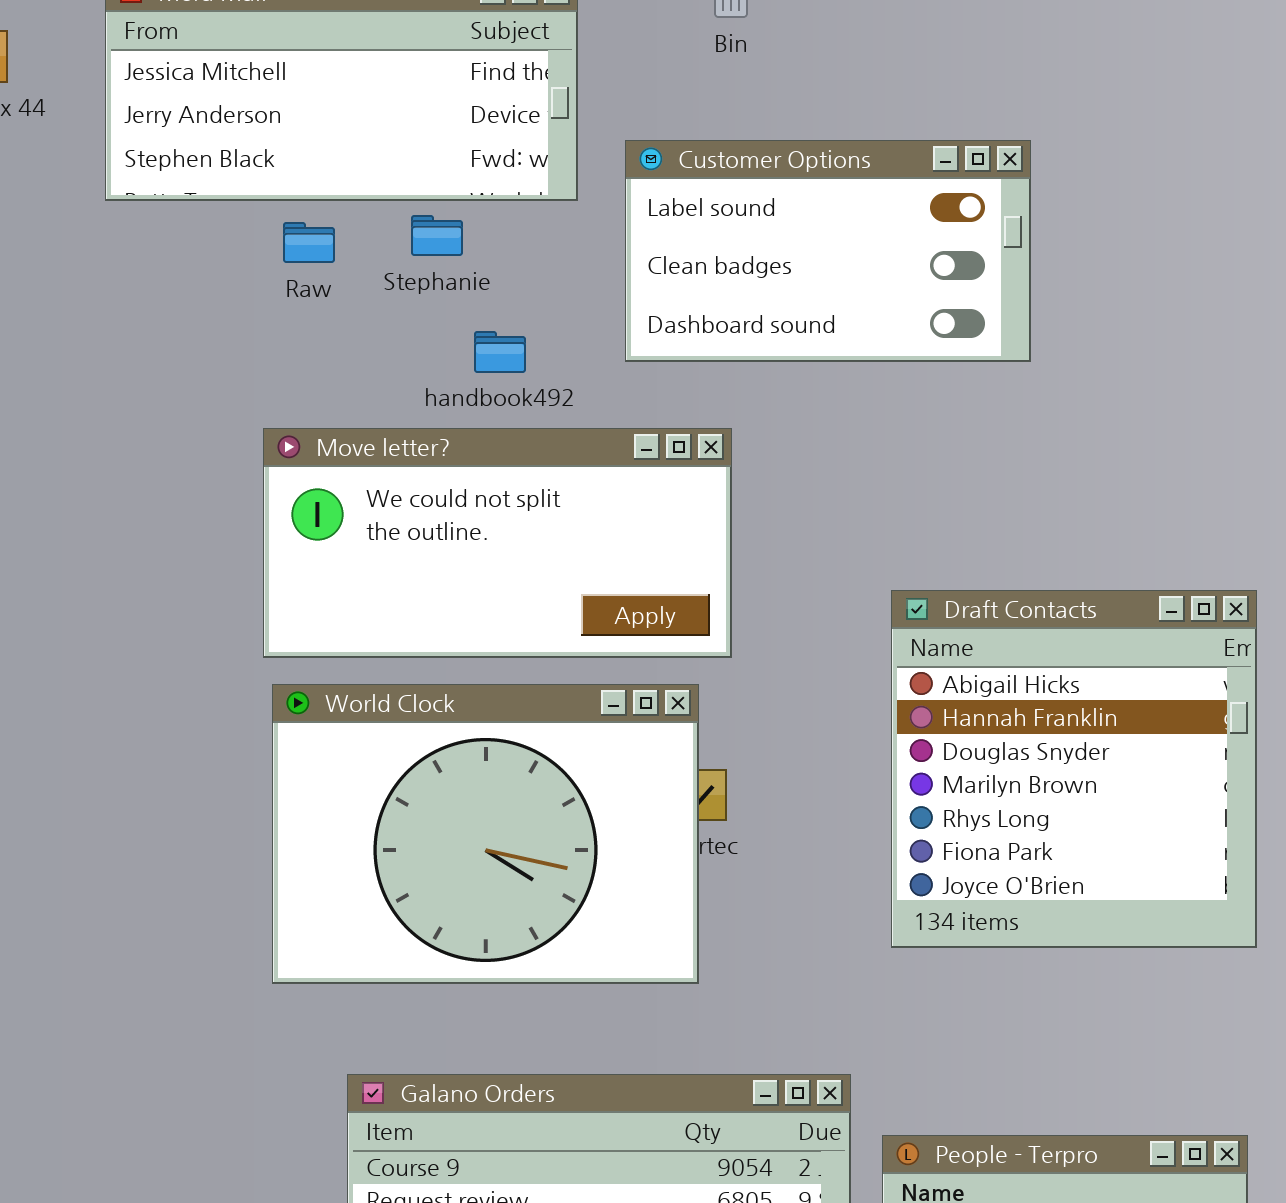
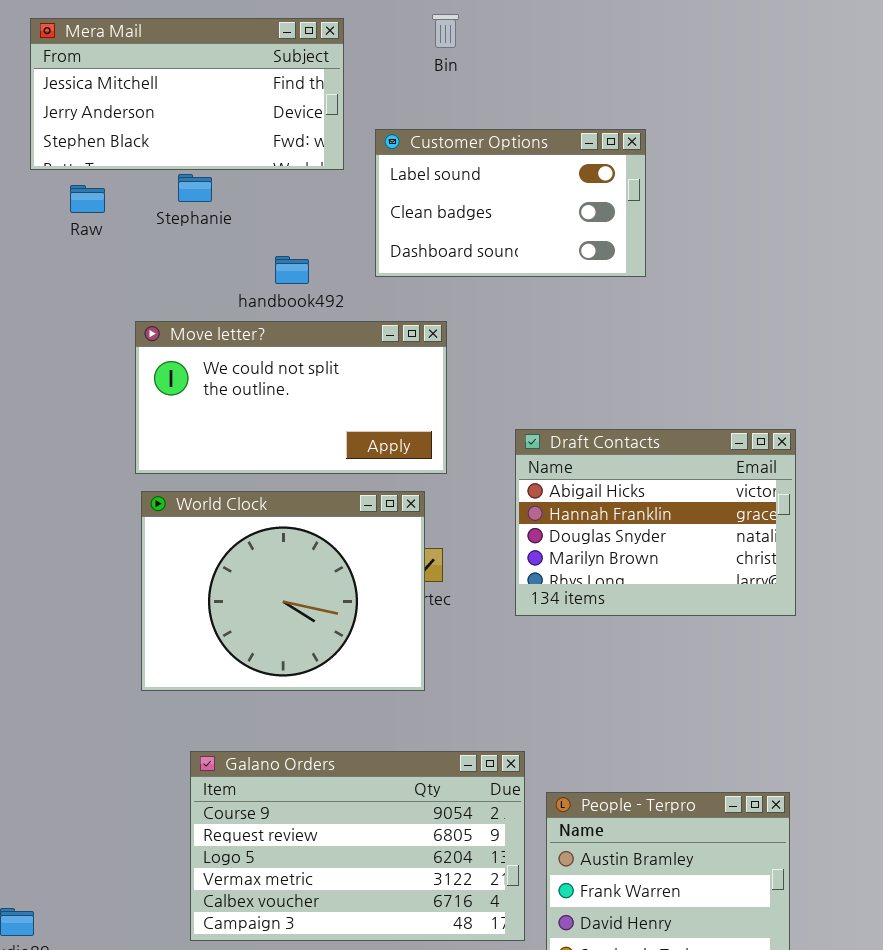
Stephanie: [411,215,463,256] -> [178,174,212,202], moved
Raw: [283,222,335,263] -> [70,185,105,213], moved
Draft Contacts: [891,590,1257,948] -> [515,429,796,616], resized

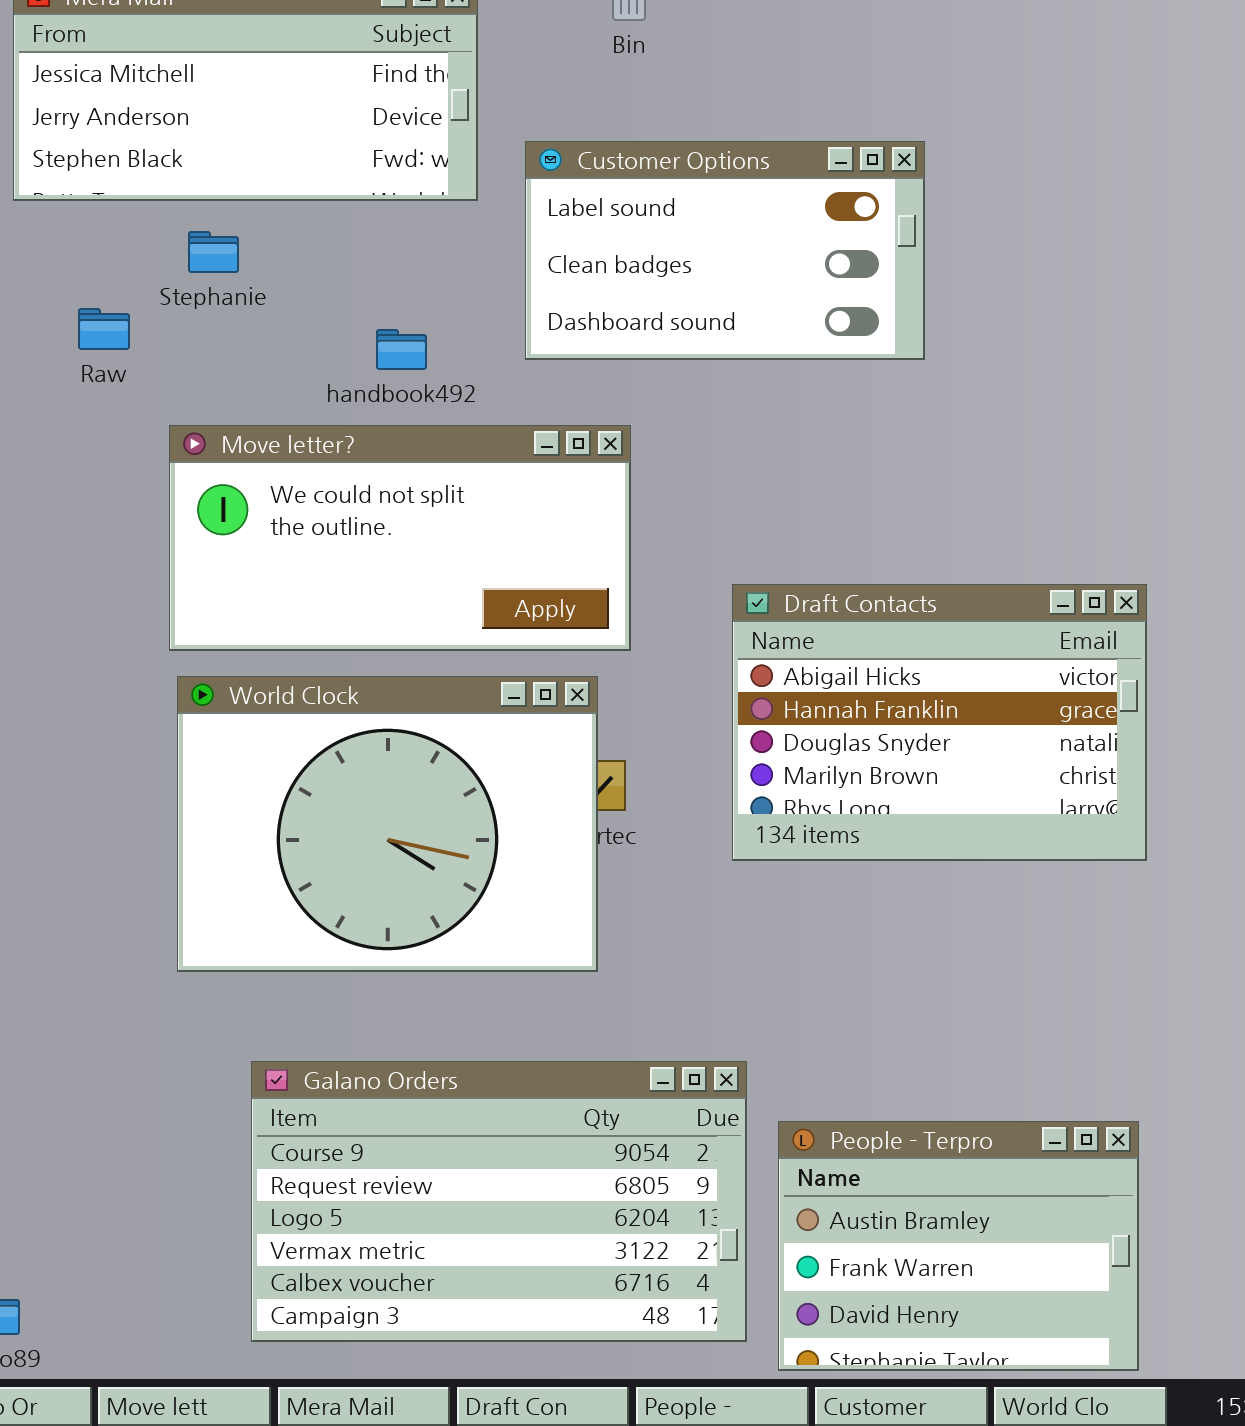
Stephanie: [178,174,212,202] -> [188,231,239,273], moved
Raw: [70,185,105,213] -> [78,308,130,350], moved

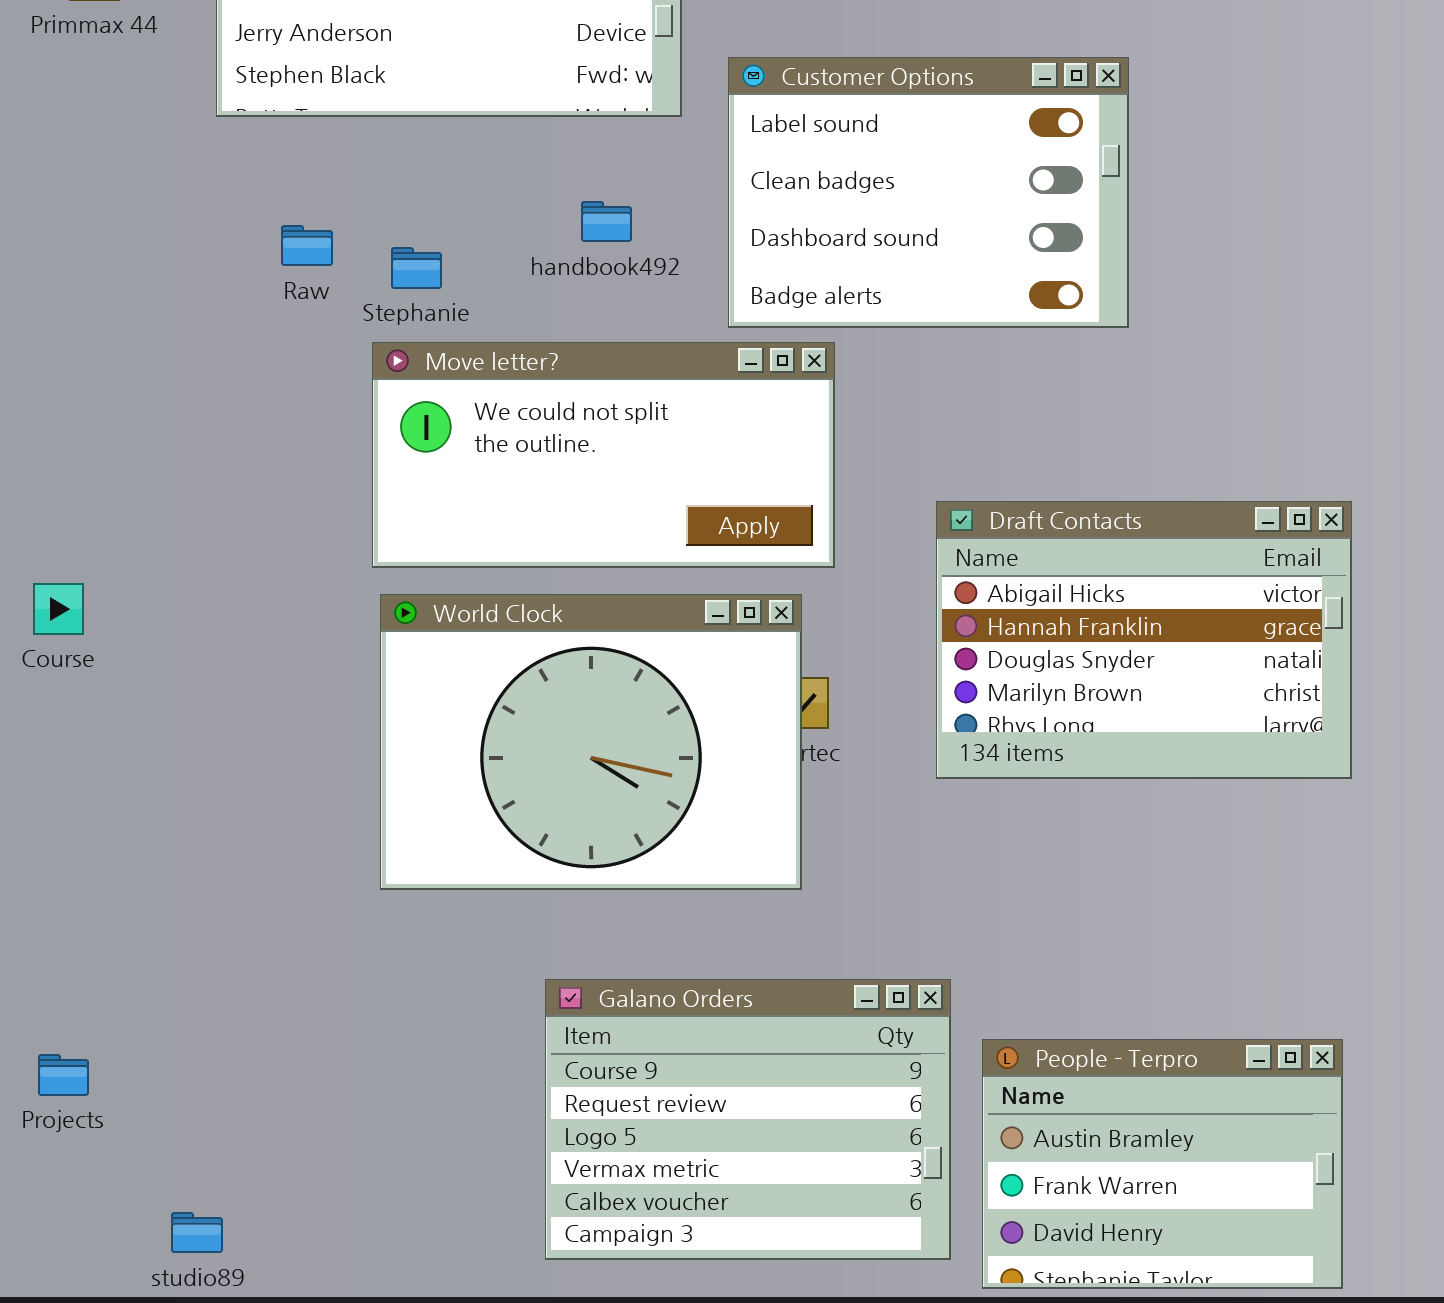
Customer Options: [525,141,925,360] -> [728,57,1129,328], resized
Stephanie: [188,231,239,273] -> [391,247,442,289], moved
handbook492: [376,329,427,370] -> [581,201,632,242], moved
Galano Orders: [251,1061,747,1342] -> [545,979,951,1260], resized

